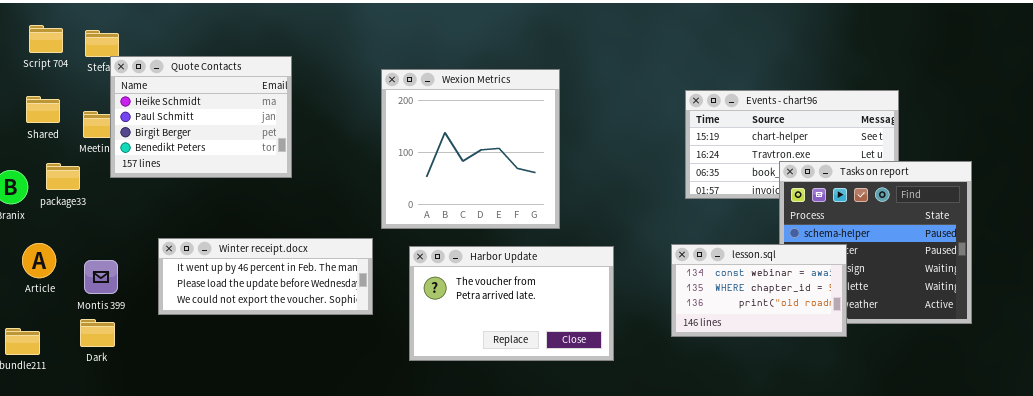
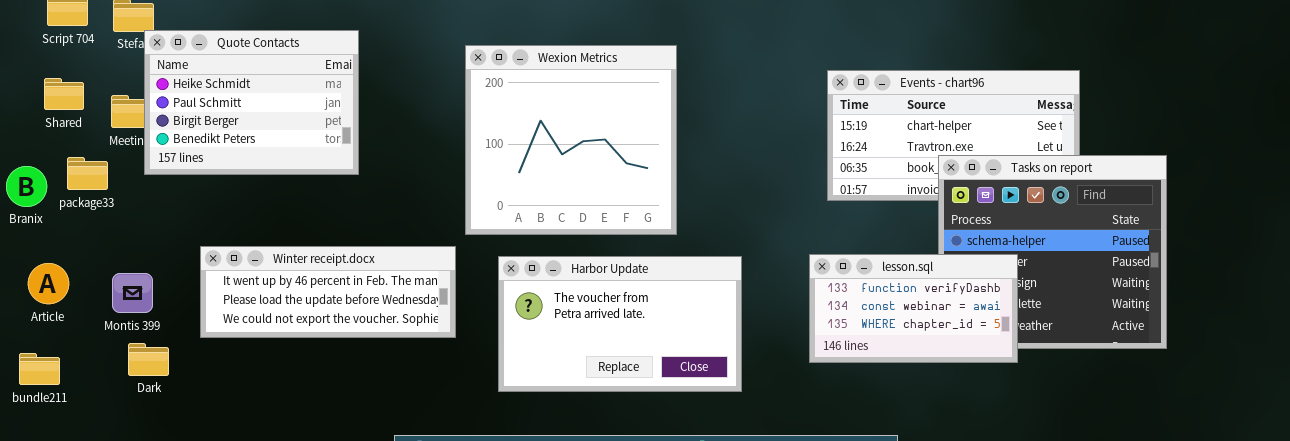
Article: [22,243,56,278] -> [28,263,69,304], moved
lesson.sql: [671,244,847,337] -> [809,254,1018,363], scrolled up 1 row
Dark: [80,319,115,347] -> [128,343,169,376], moved

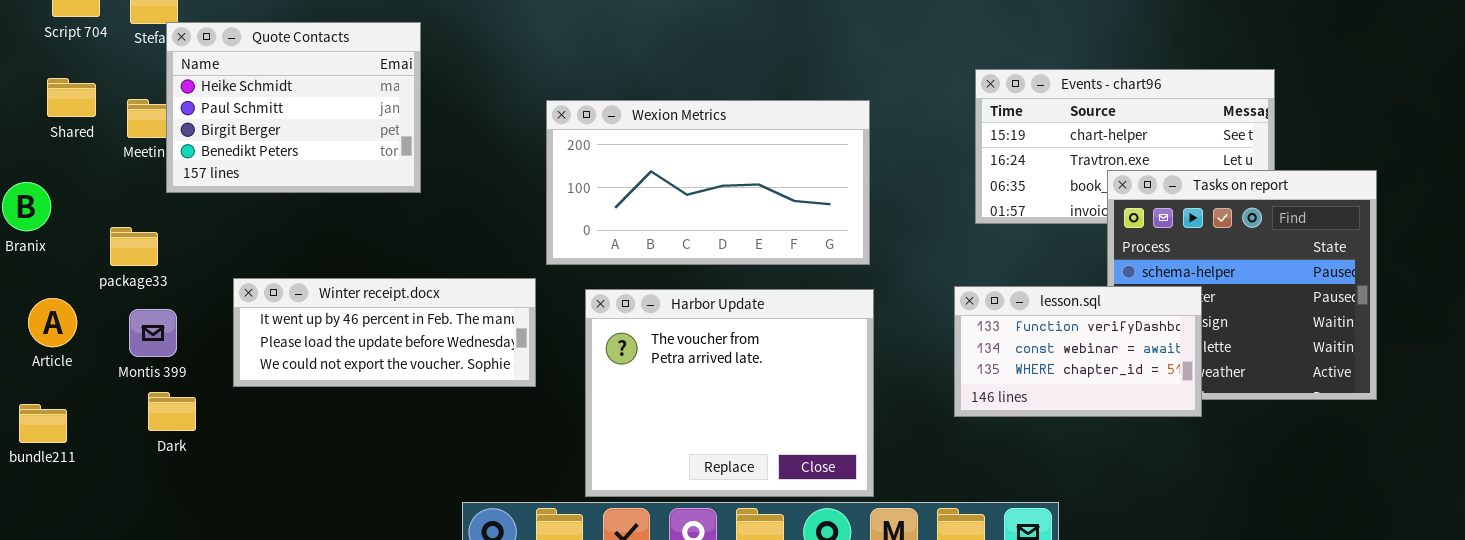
Wexion Metrics: [465,45,677,235] -> [546,100,870,265], resized
package33: [67,157,108,190] -> [110,227,158,266], moved
Harbor Update: [498,256,742,392] -> [585,289,874,497], resized

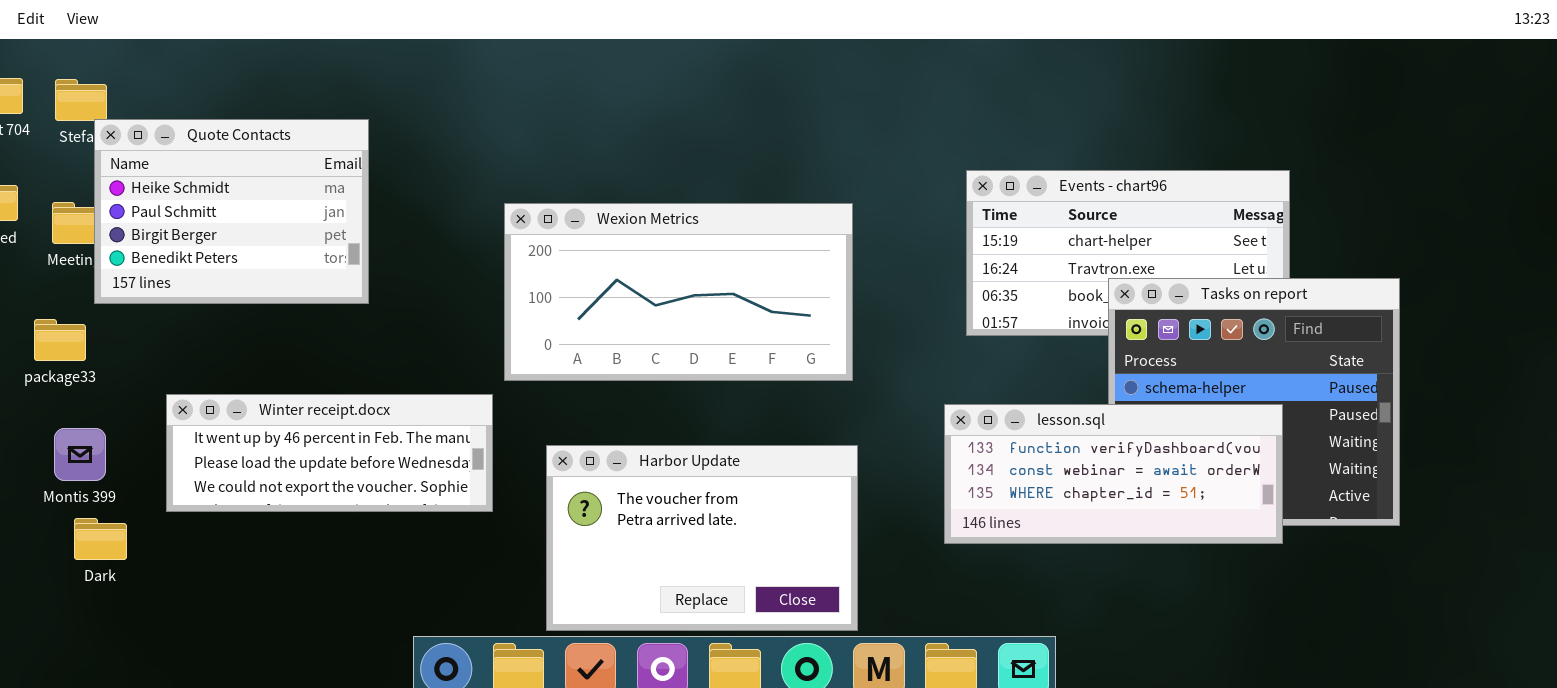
package33: [110,227,158,266] -> [34,319,86,361], moved
lesson.sql: [954,286,1202,417] -> [944,404,1283,544], resized
Harbor Update: [585,289,874,497] -> [546,445,858,631], resized

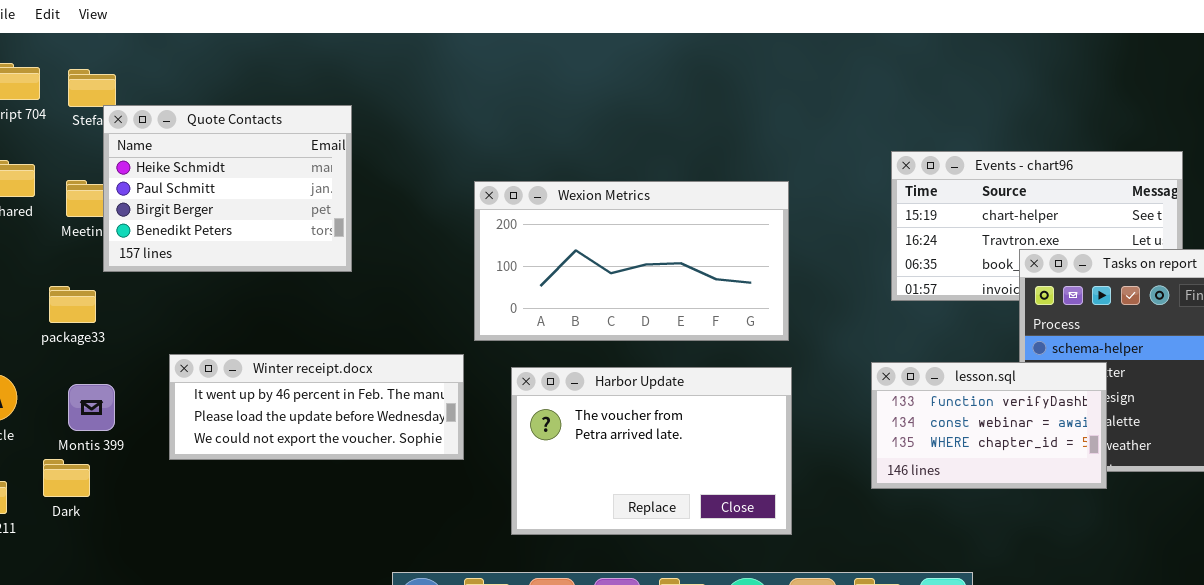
lesson.sql: [944,404,1283,544] -> [871,362,1107,489], resized
Harbor Update: [546,445,858,631] -> [511,367,792,535], moved
Dark: [74,518,127,560] -> [43,459,90,497], moved

